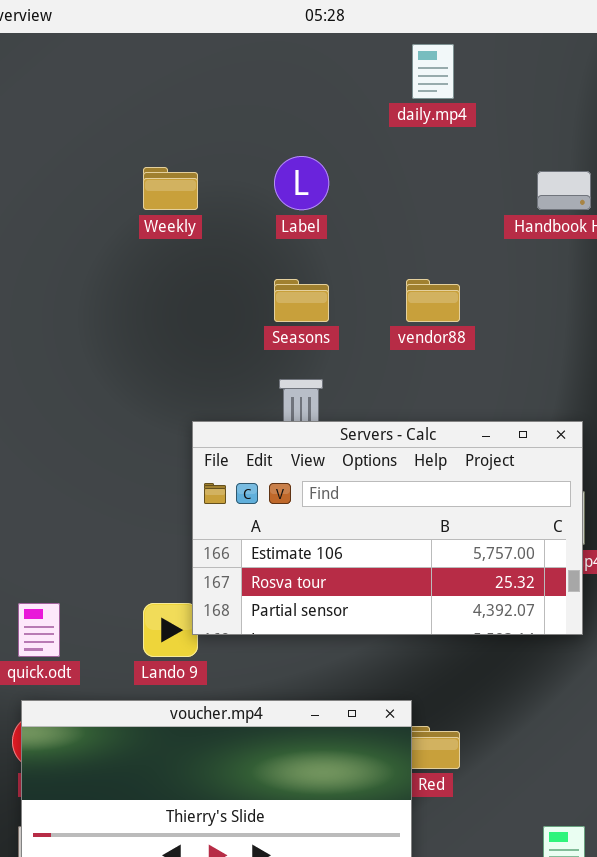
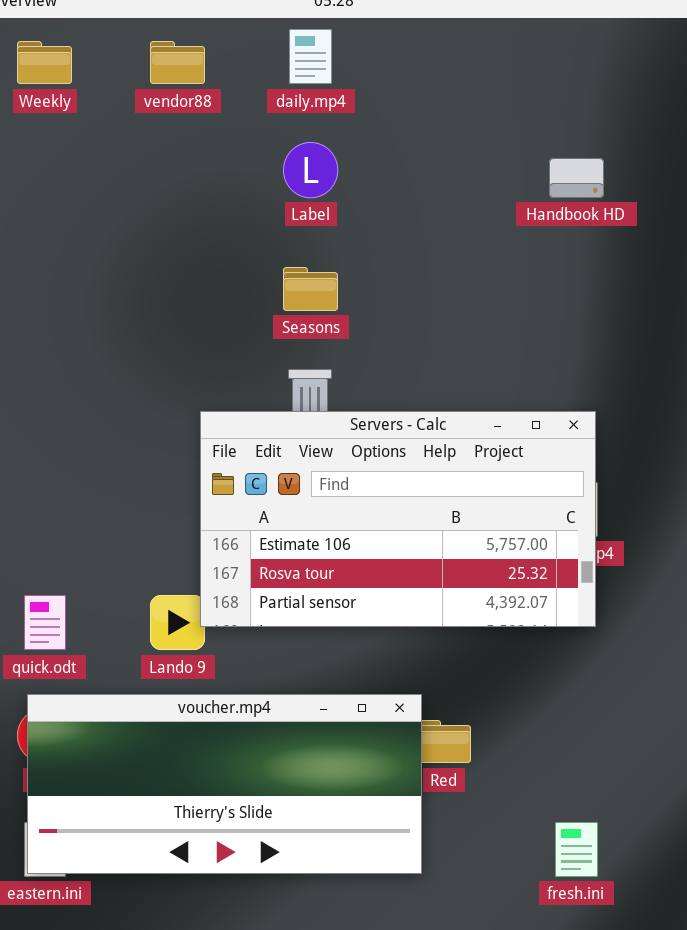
daily.mp4: [412,44,454,99] -> [289,29,332,84], moved
Weekly: [143,167,198,210] -> [17,41,72,84], moved
vendor88: [406,279,460,322] -> [150,41,205,84], moved

